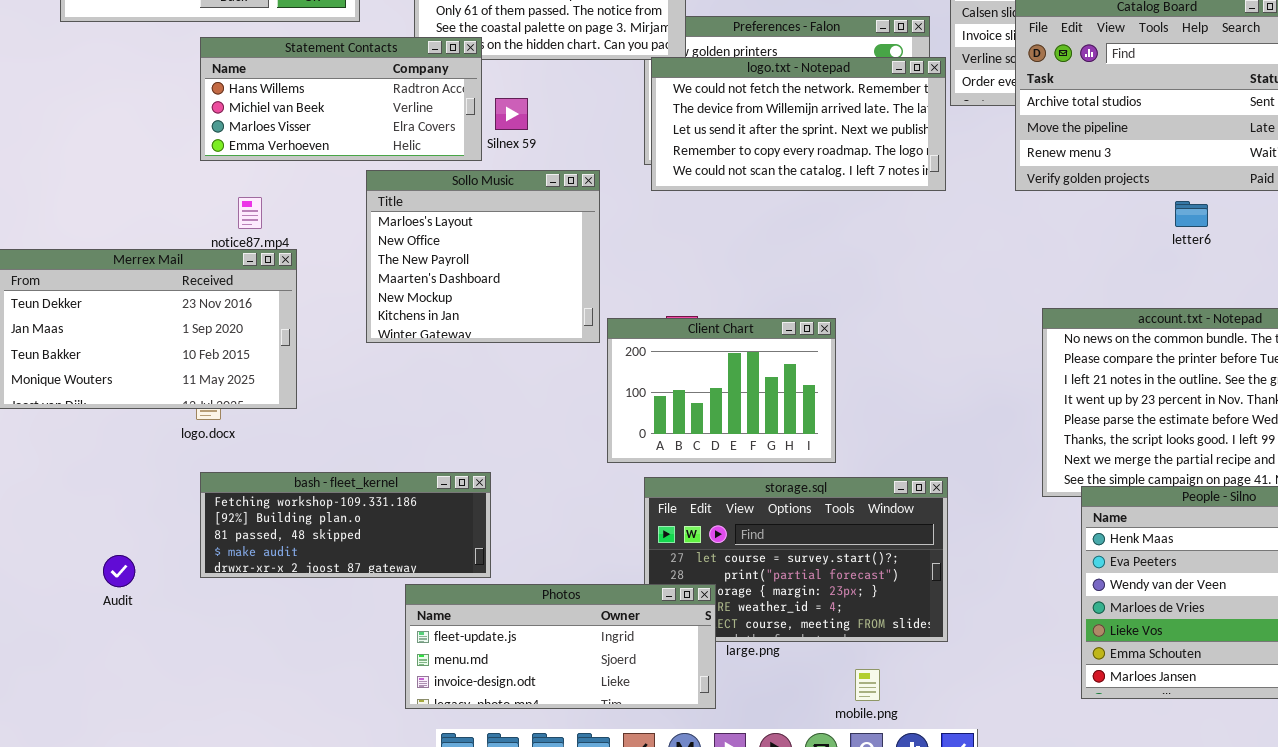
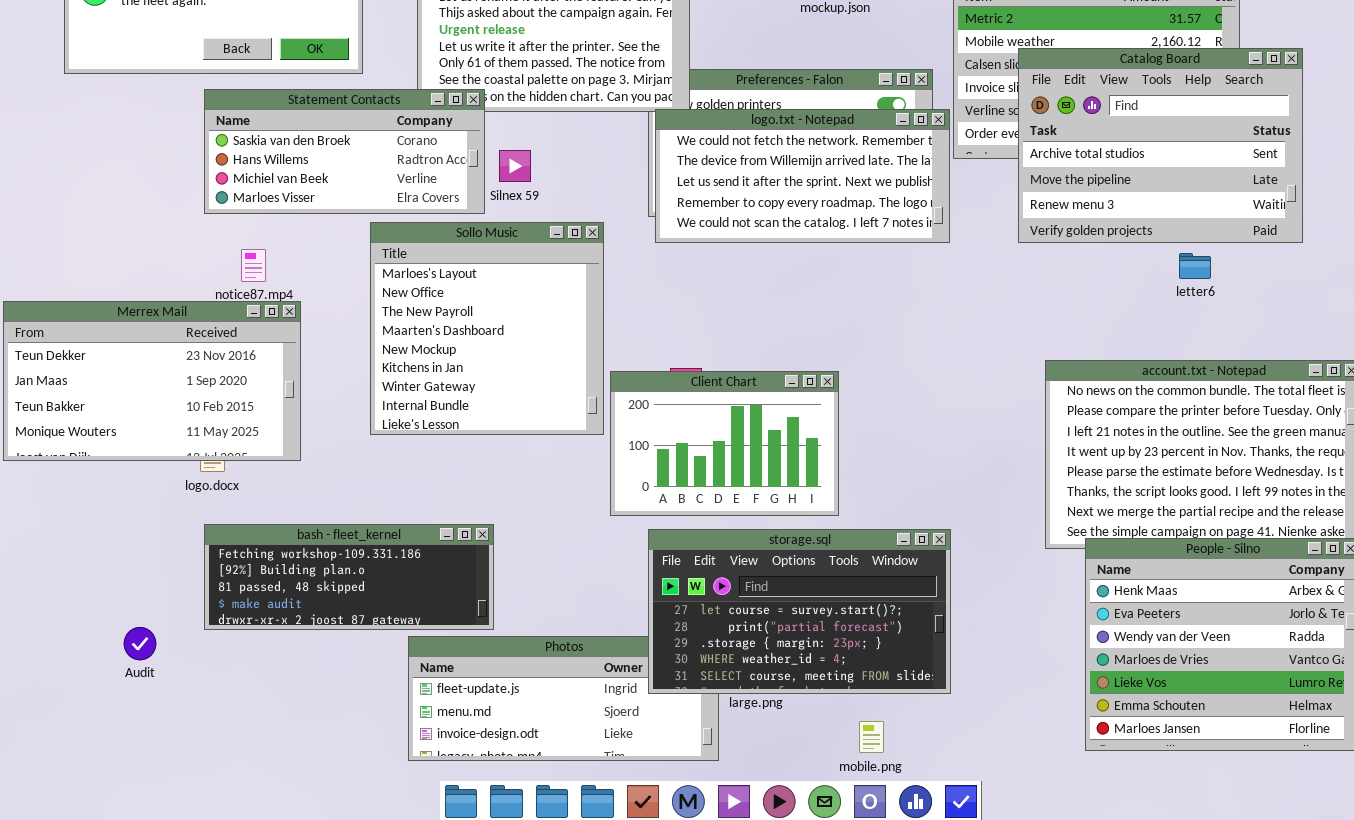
Statement Contacts: [200,37,482,161] -> [204,89,485,214], scrolled up 1 row
Sollo Music: [366,170,600,343] -> [370,222,604,435], resized
storage.sql: [644,477,948,642] -> [648,529,951,694], raised
Audit: [103,555,135,587] -> [124,627,156,660], moved

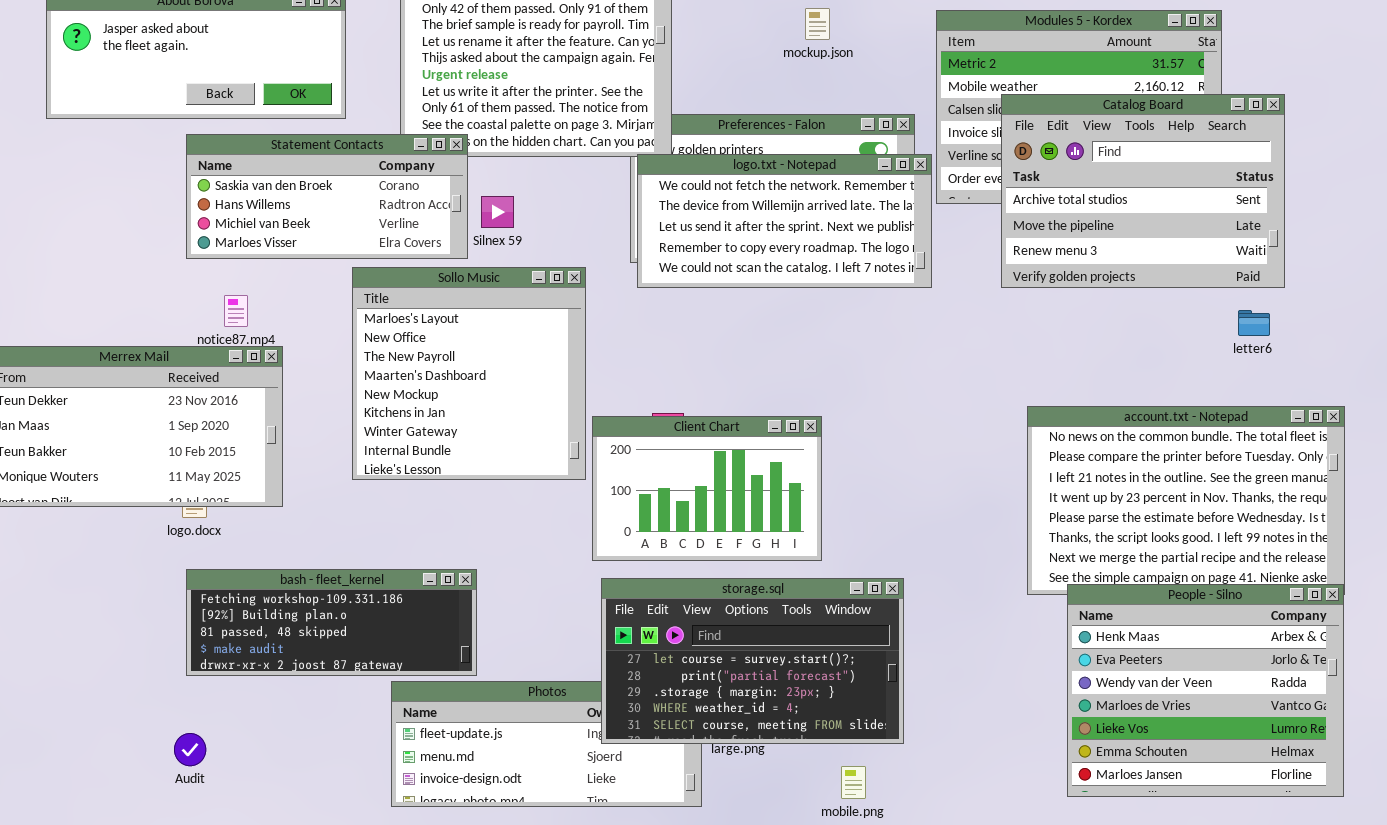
letter6: [1179,253,1211,279] -> [1238,310,1270,336], moved
storage.sql: [648,529,951,694] -> [601,578,904,744], moved
Audit: [124,627,156,660] -> [174,733,206,766], moved

